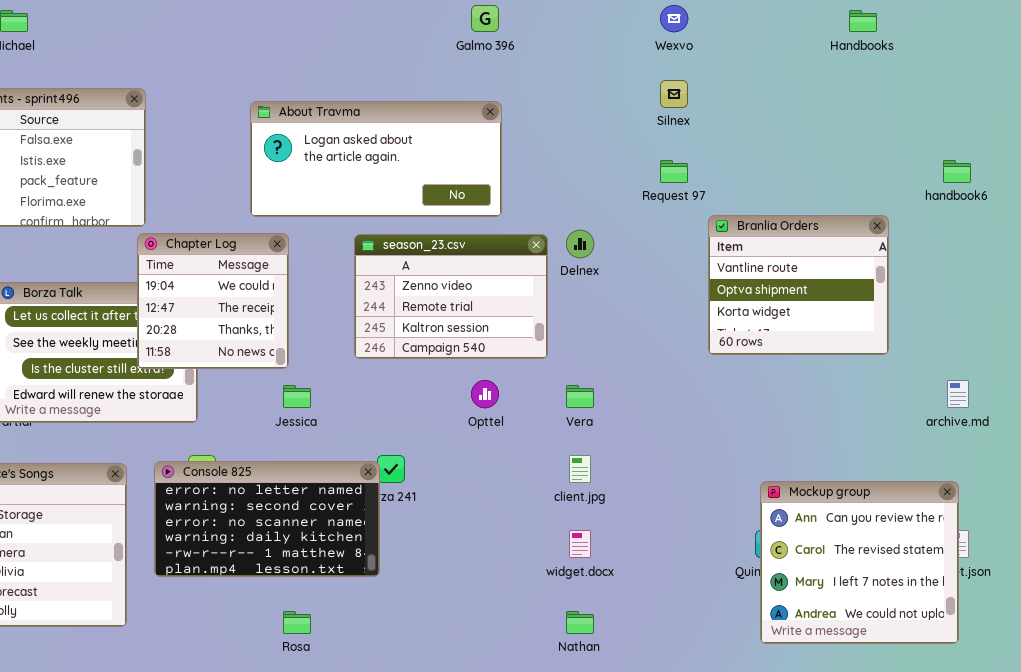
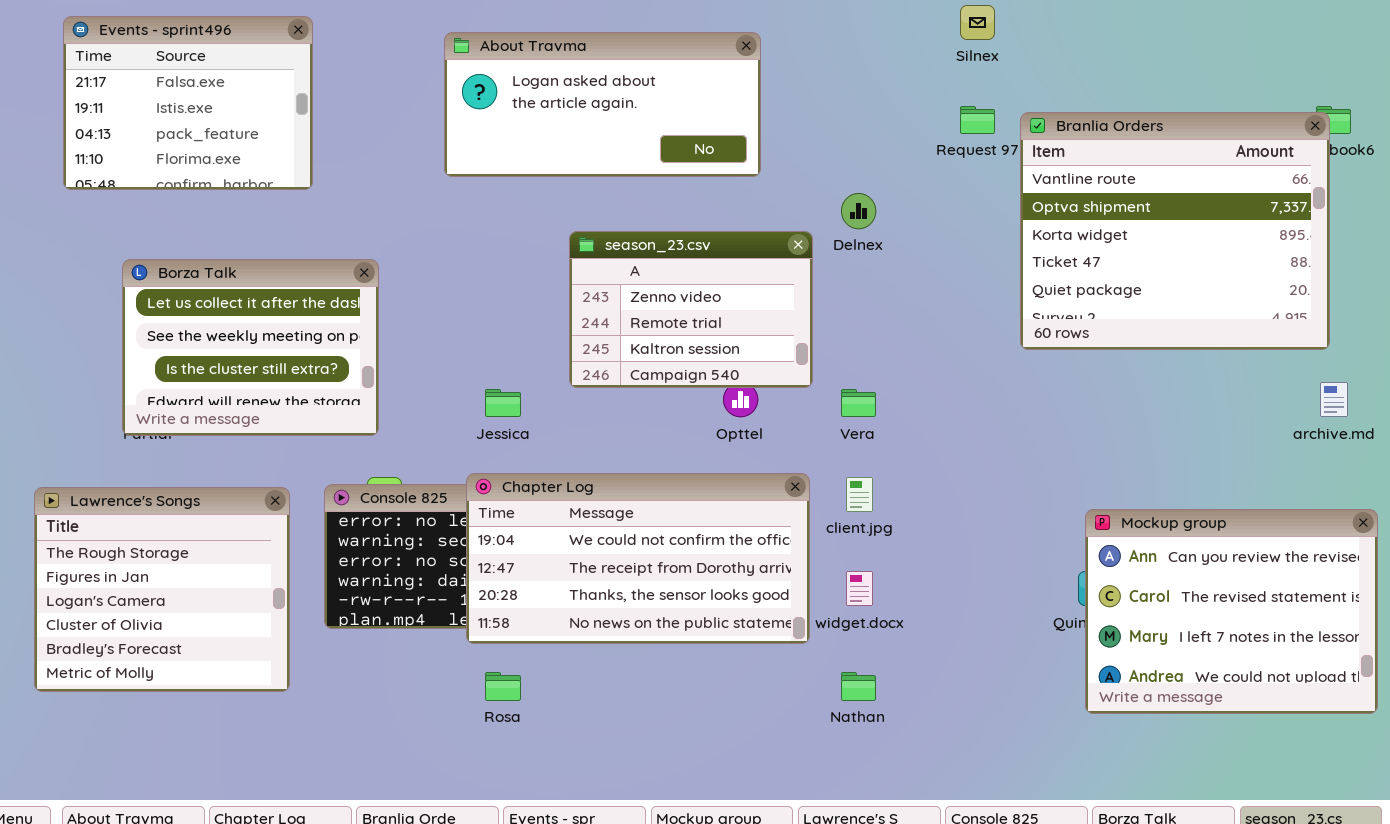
Branlia Orders: [708,215,889,355] -> [1020,112,1330,350], resized
Chapter Log: [137,233,289,369] -> [466,473,810,644], moved, resized
season_23.csv: [354,234,548,359] -> [569,231,813,388], moved
Mockup group: [760,481,959,644] -> [1085,509,1378,714], resized

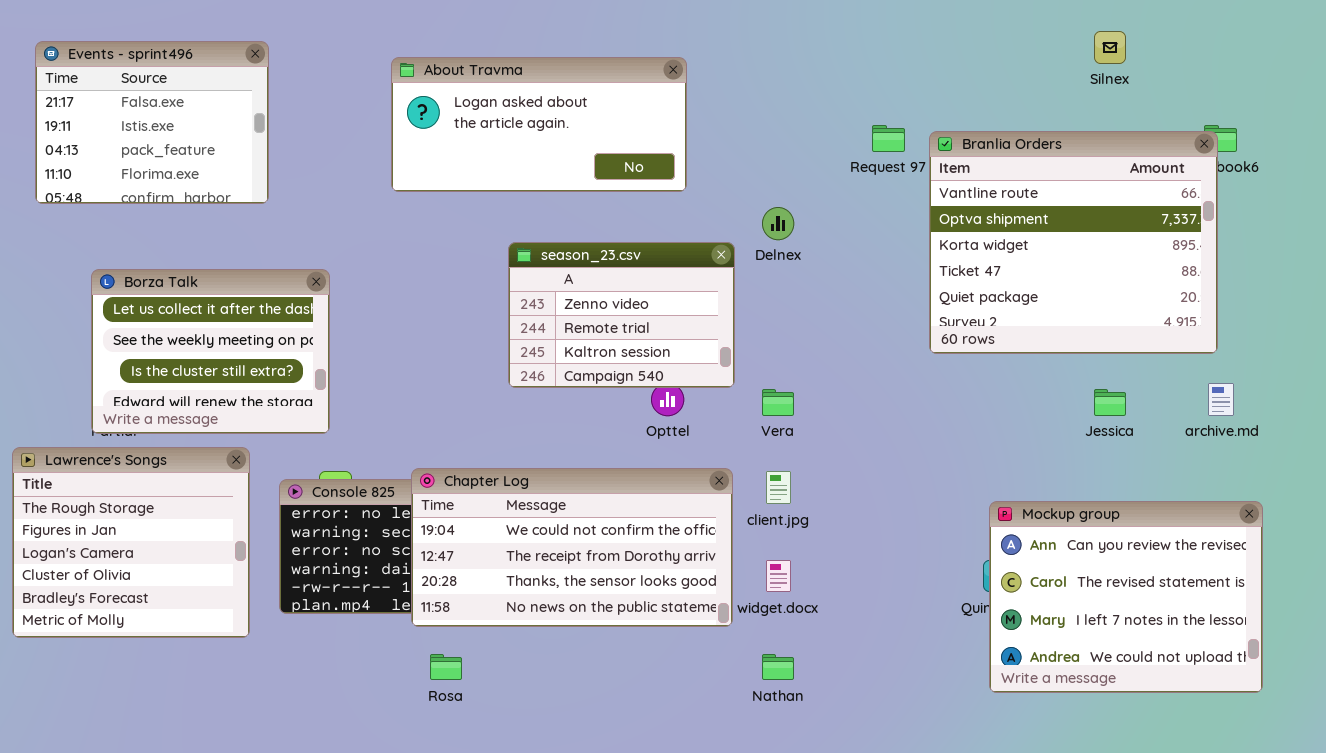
Silnex: [960,5,995,40] -> [1094,31,1126,64], moved
Jessica: [485,389,521,417] -> [1094,389,1126,416], moved
Lawrence's Songs: [34,487,290,692] -> [12,447,250,638], moved

